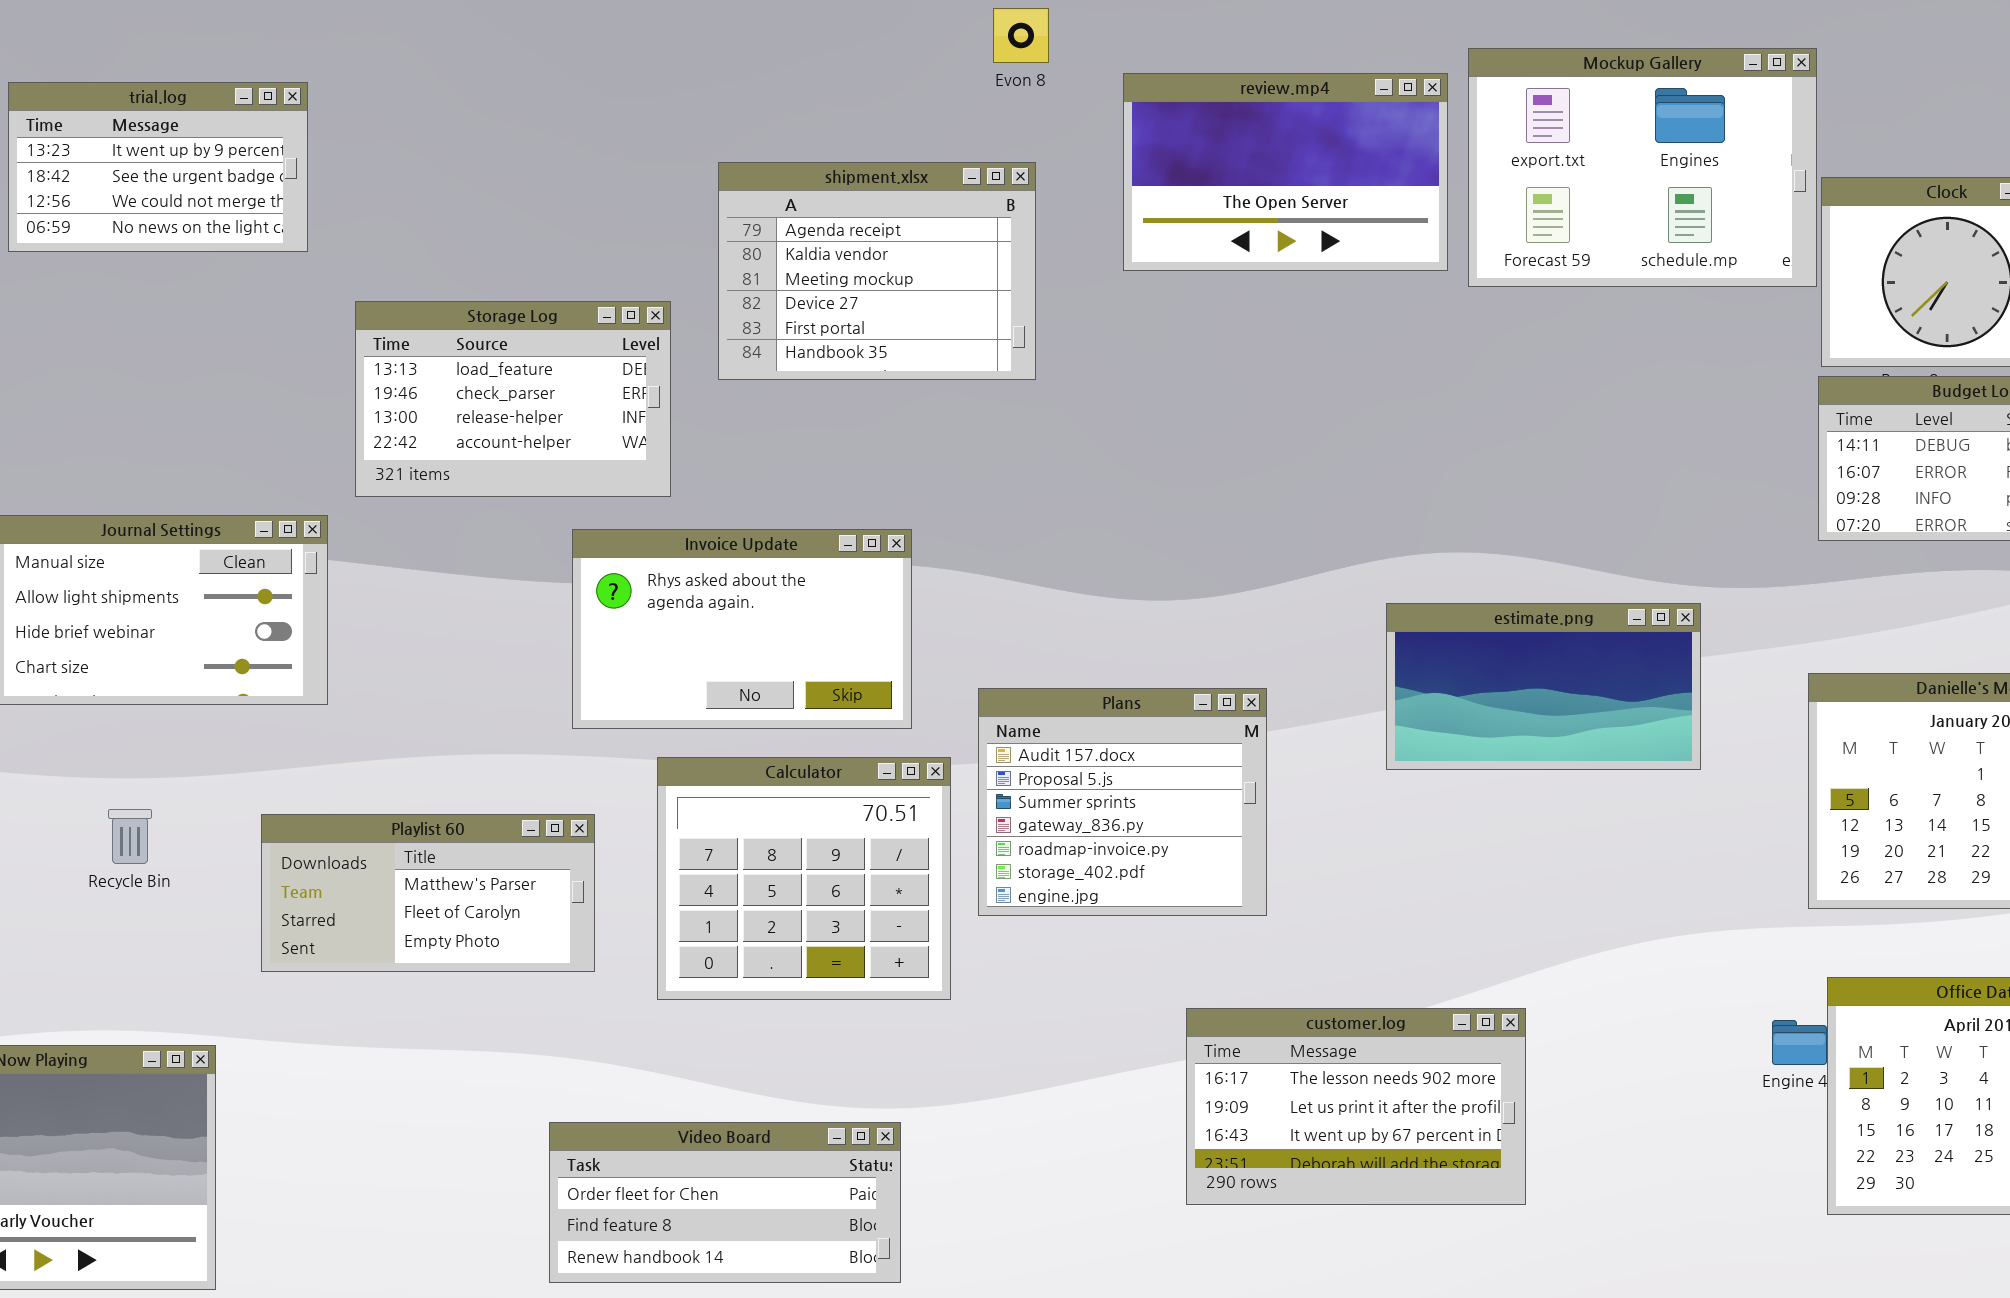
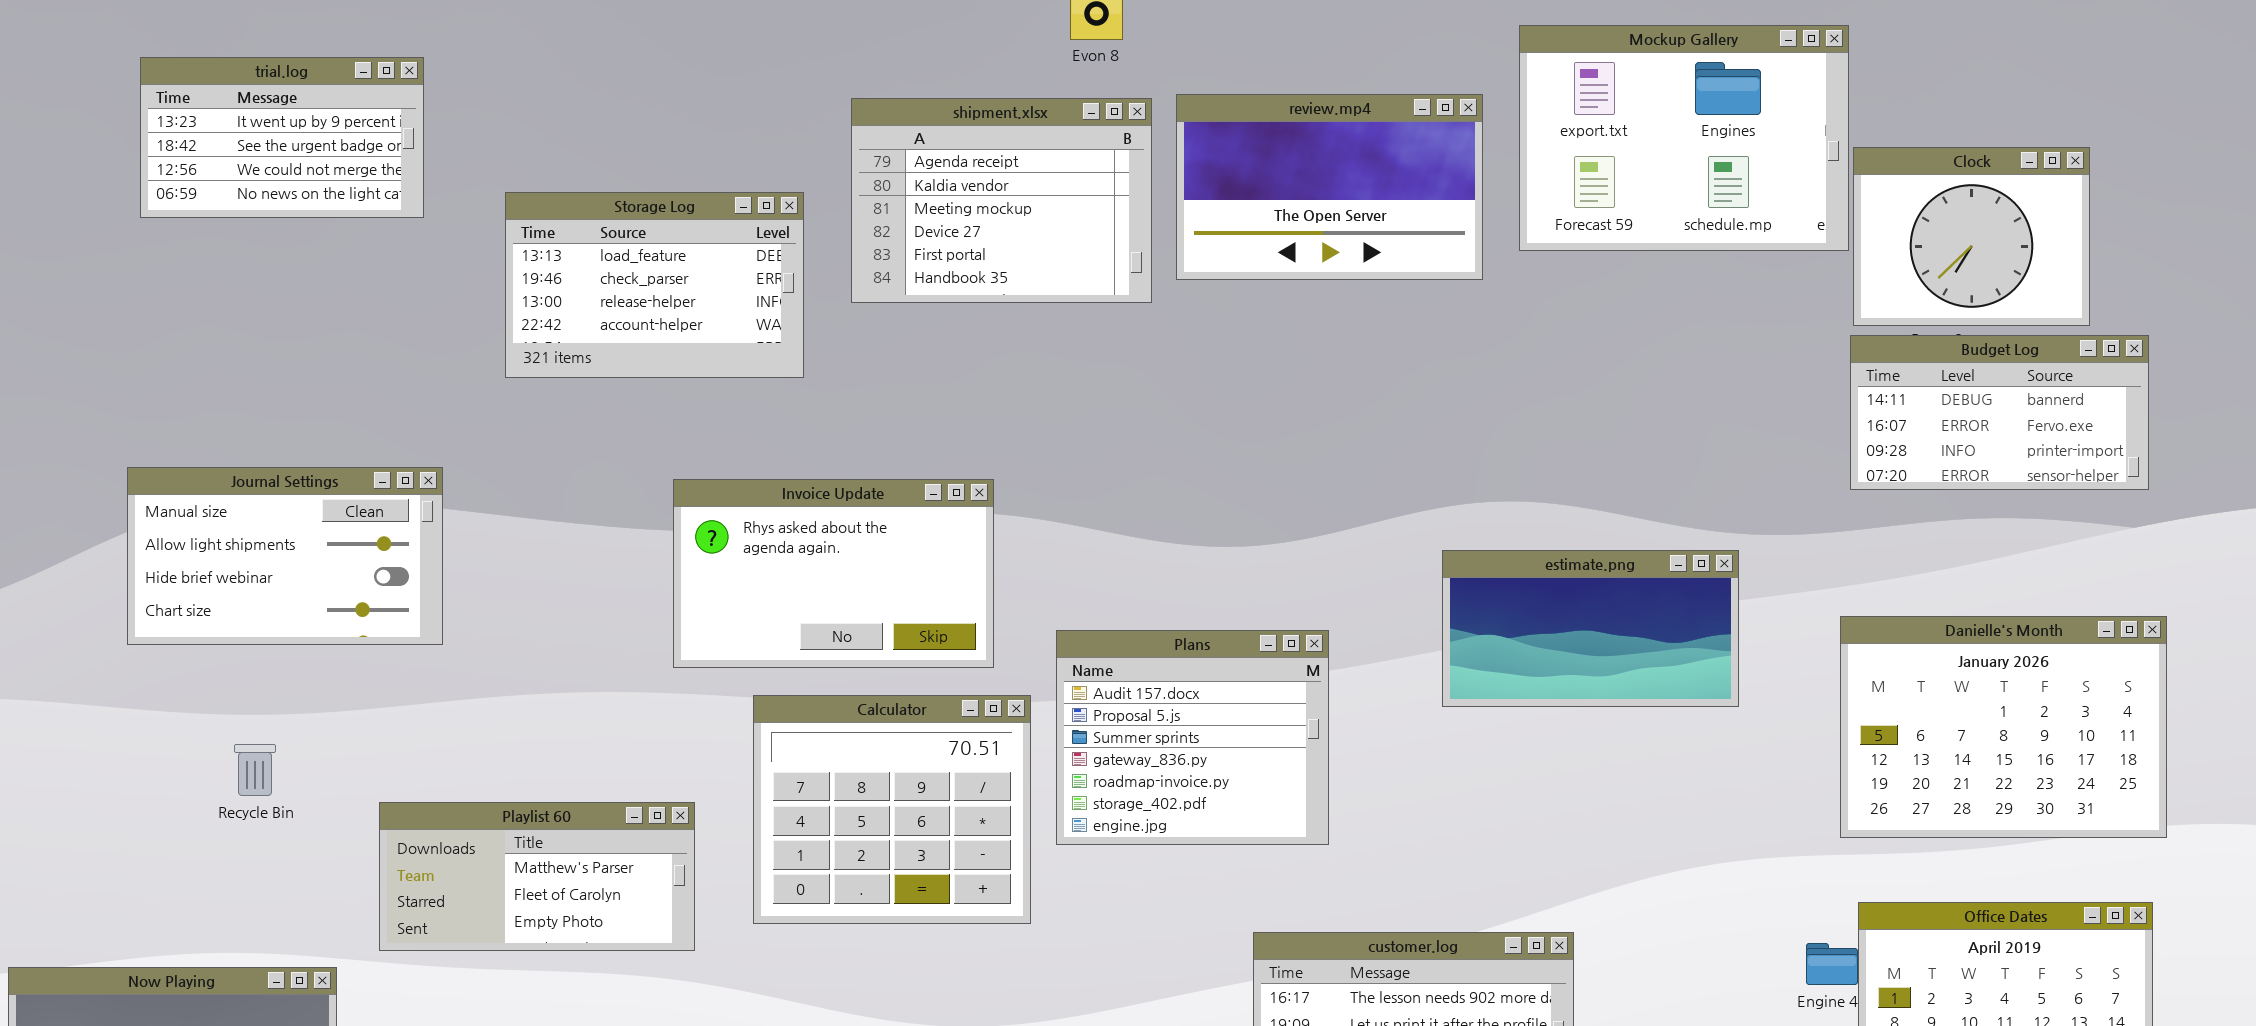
review.mp4: [1123,73,1448,271] -> [1176,94,1483,280], moved
shipment.xlsx: [718,162,1036,380] -> [851,98,1152,303], moved
Storage Log: [355,301,671,497] -> [505,192,804,378], moved
Playlist 60: [261,814,595,972] -> [379,802,695,951], moved

